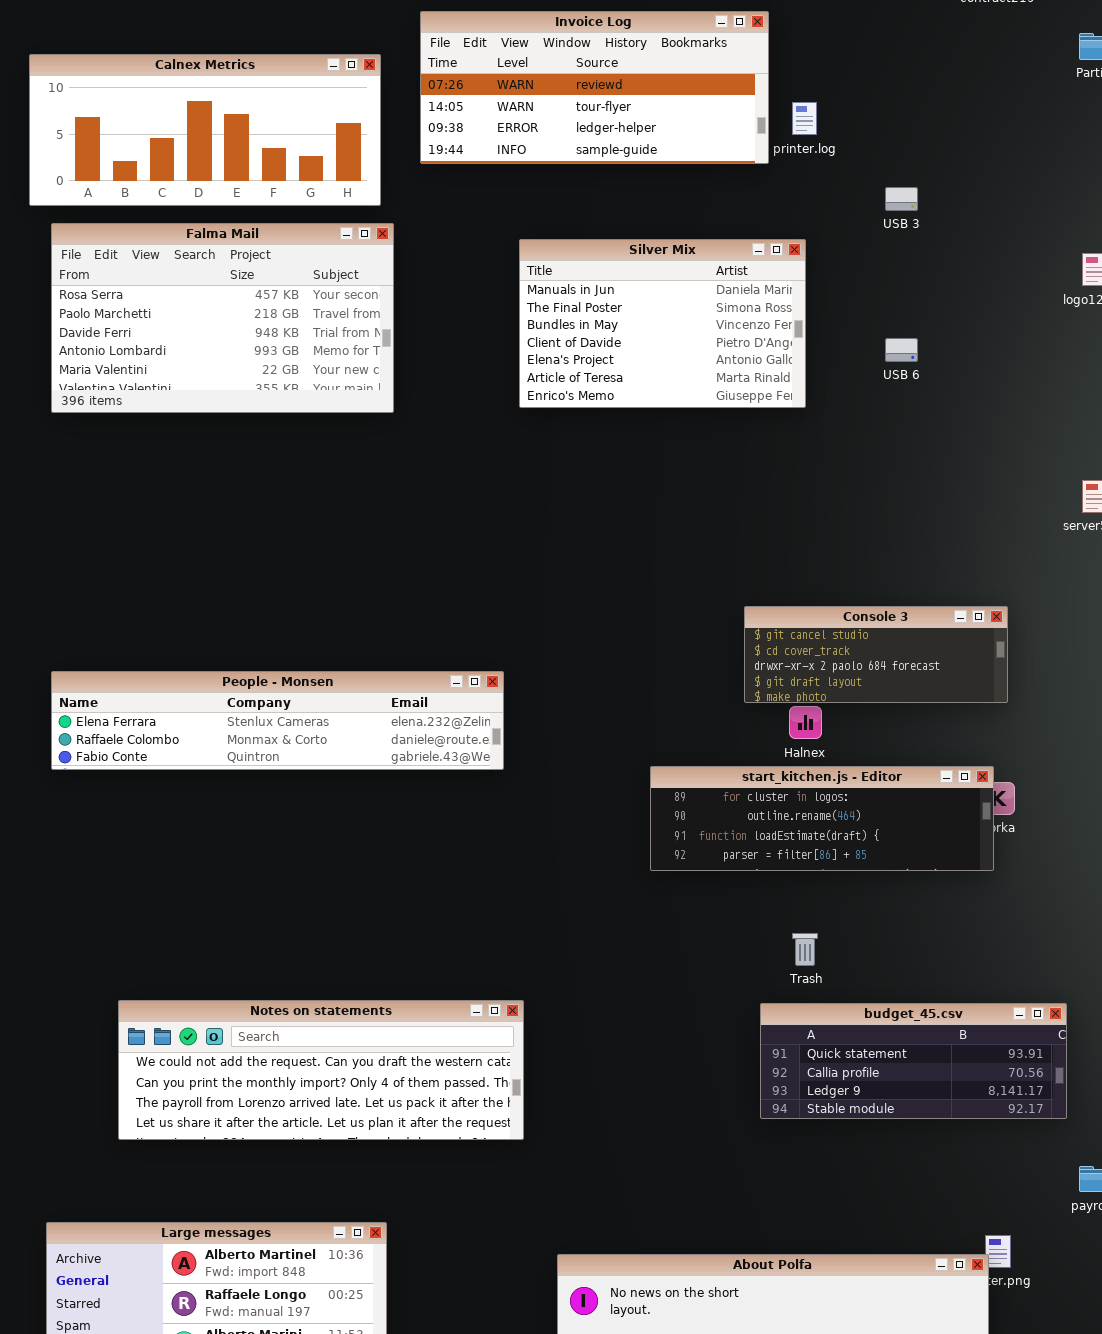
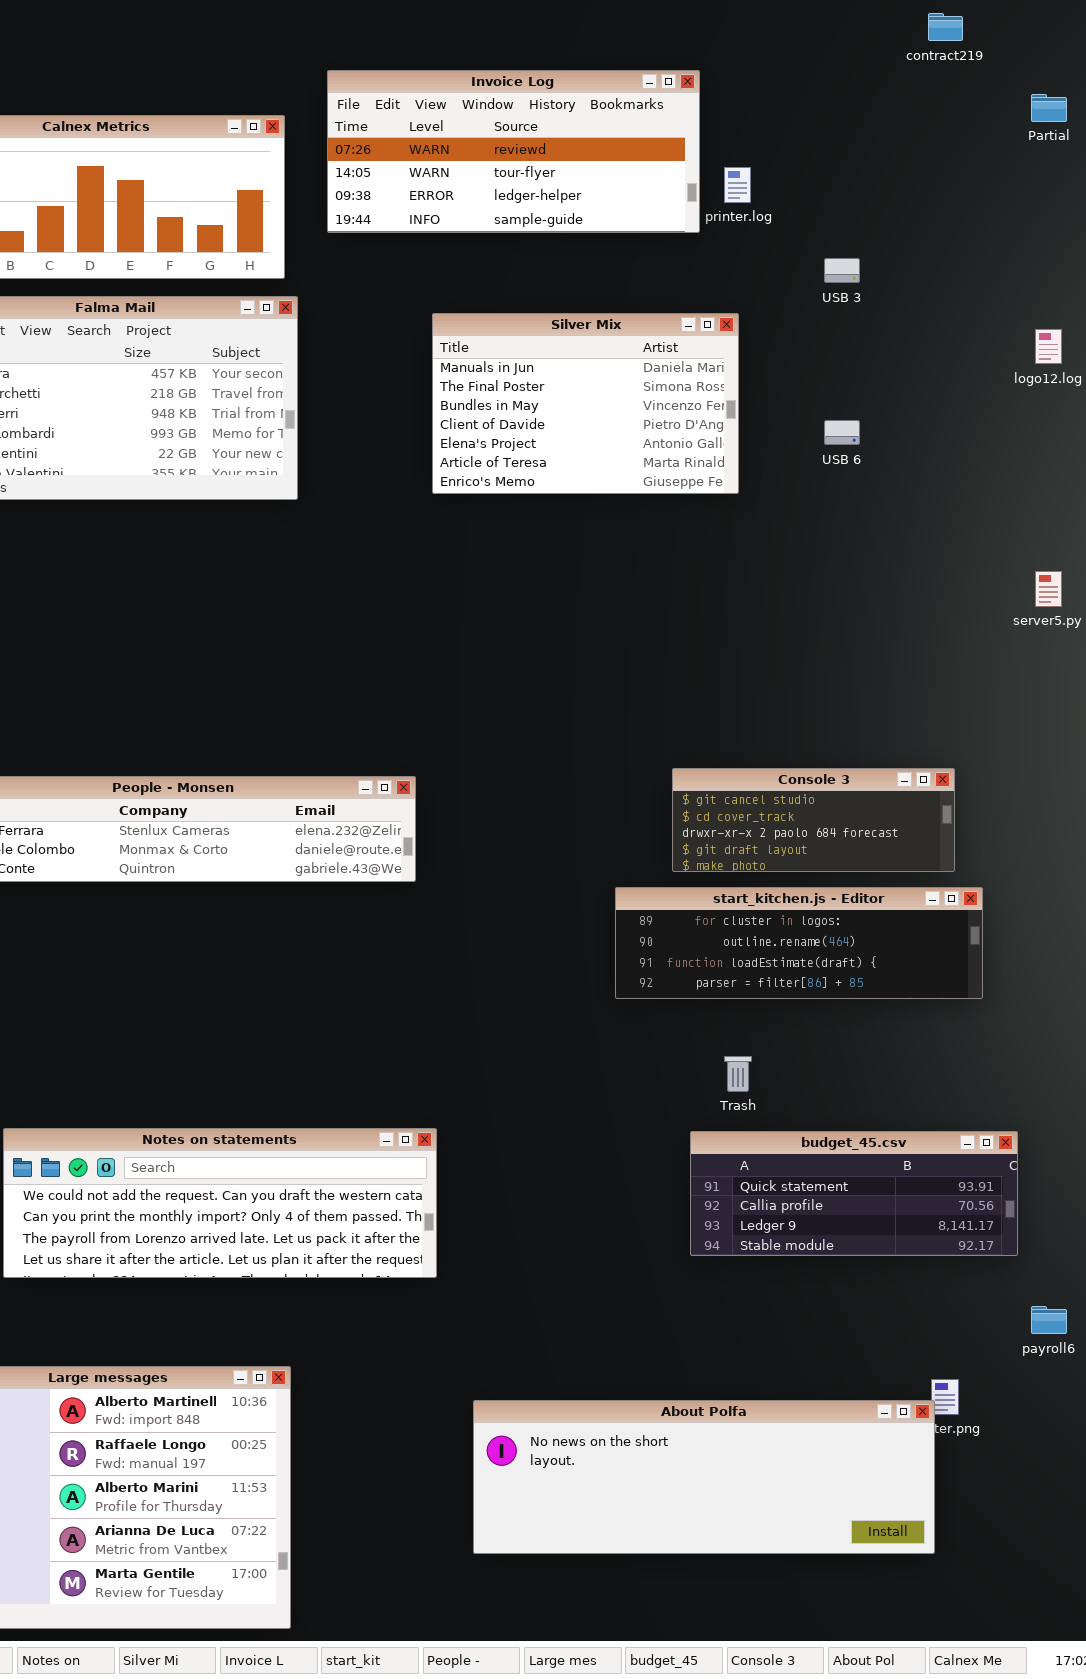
Console 3: [744,606,1008,703] -> [672,768,955,872], moved
start_kitchen.js - Editor: [650,766,994,871] -> [615,887,983,999], moved

